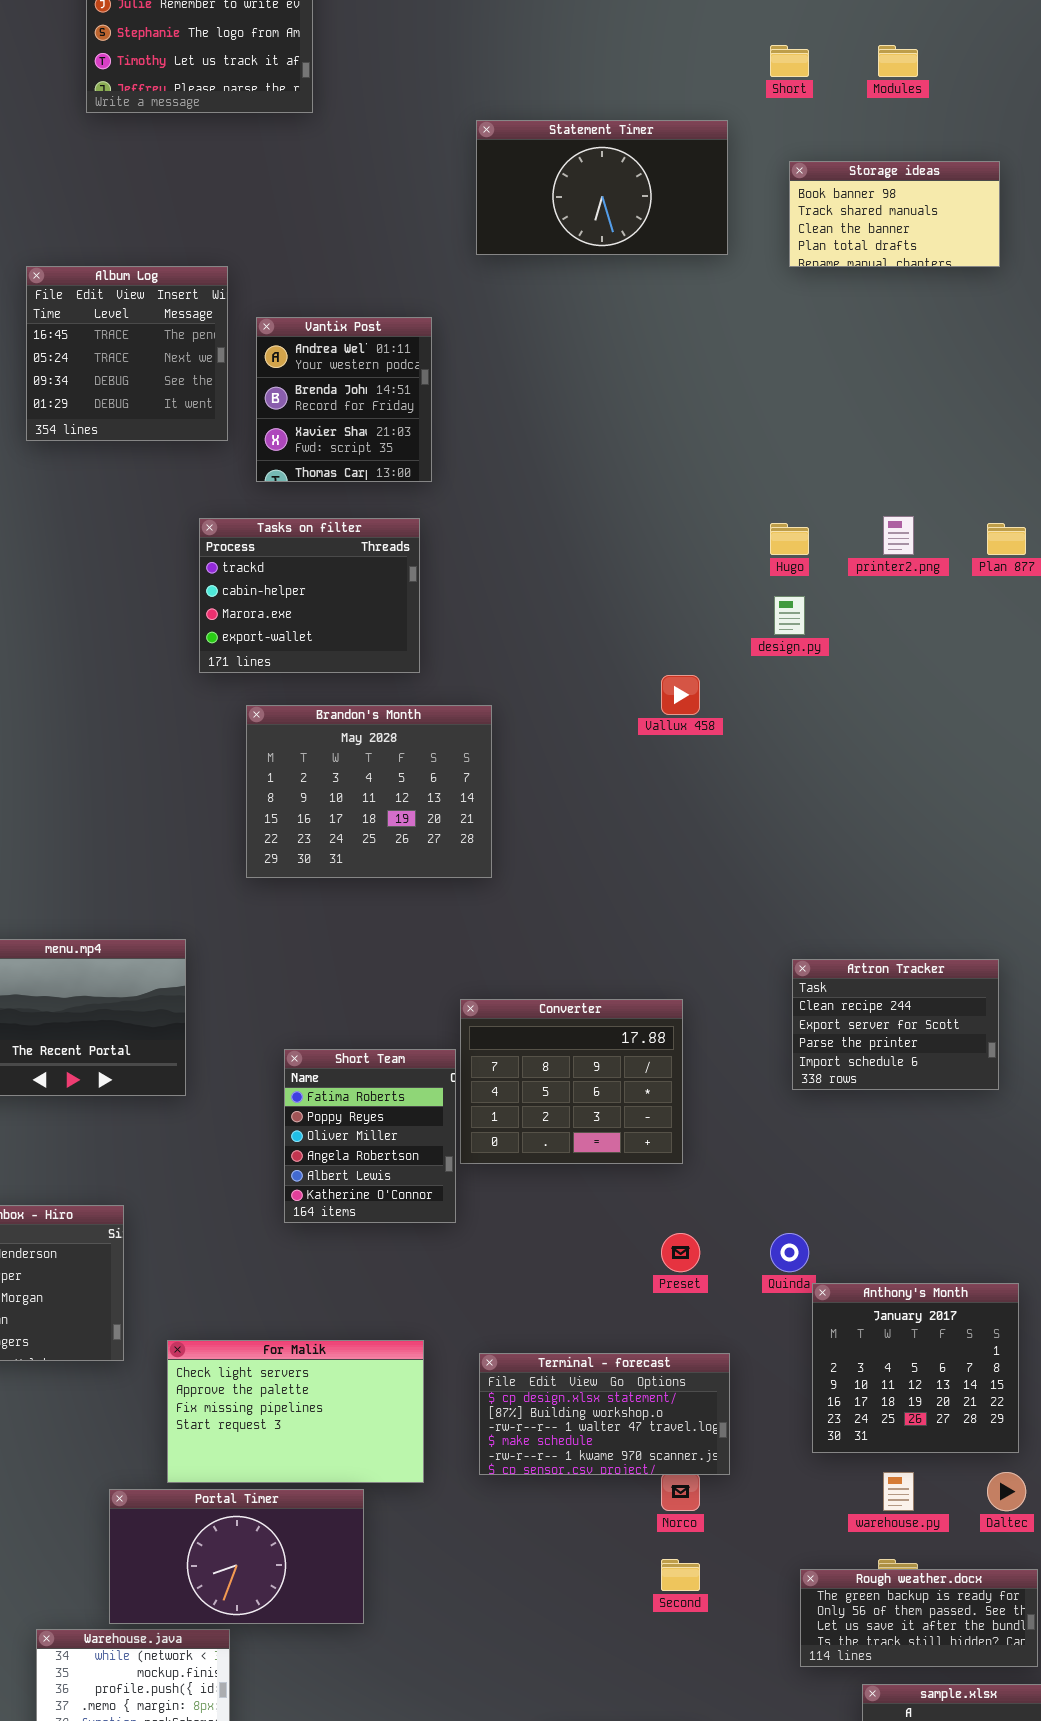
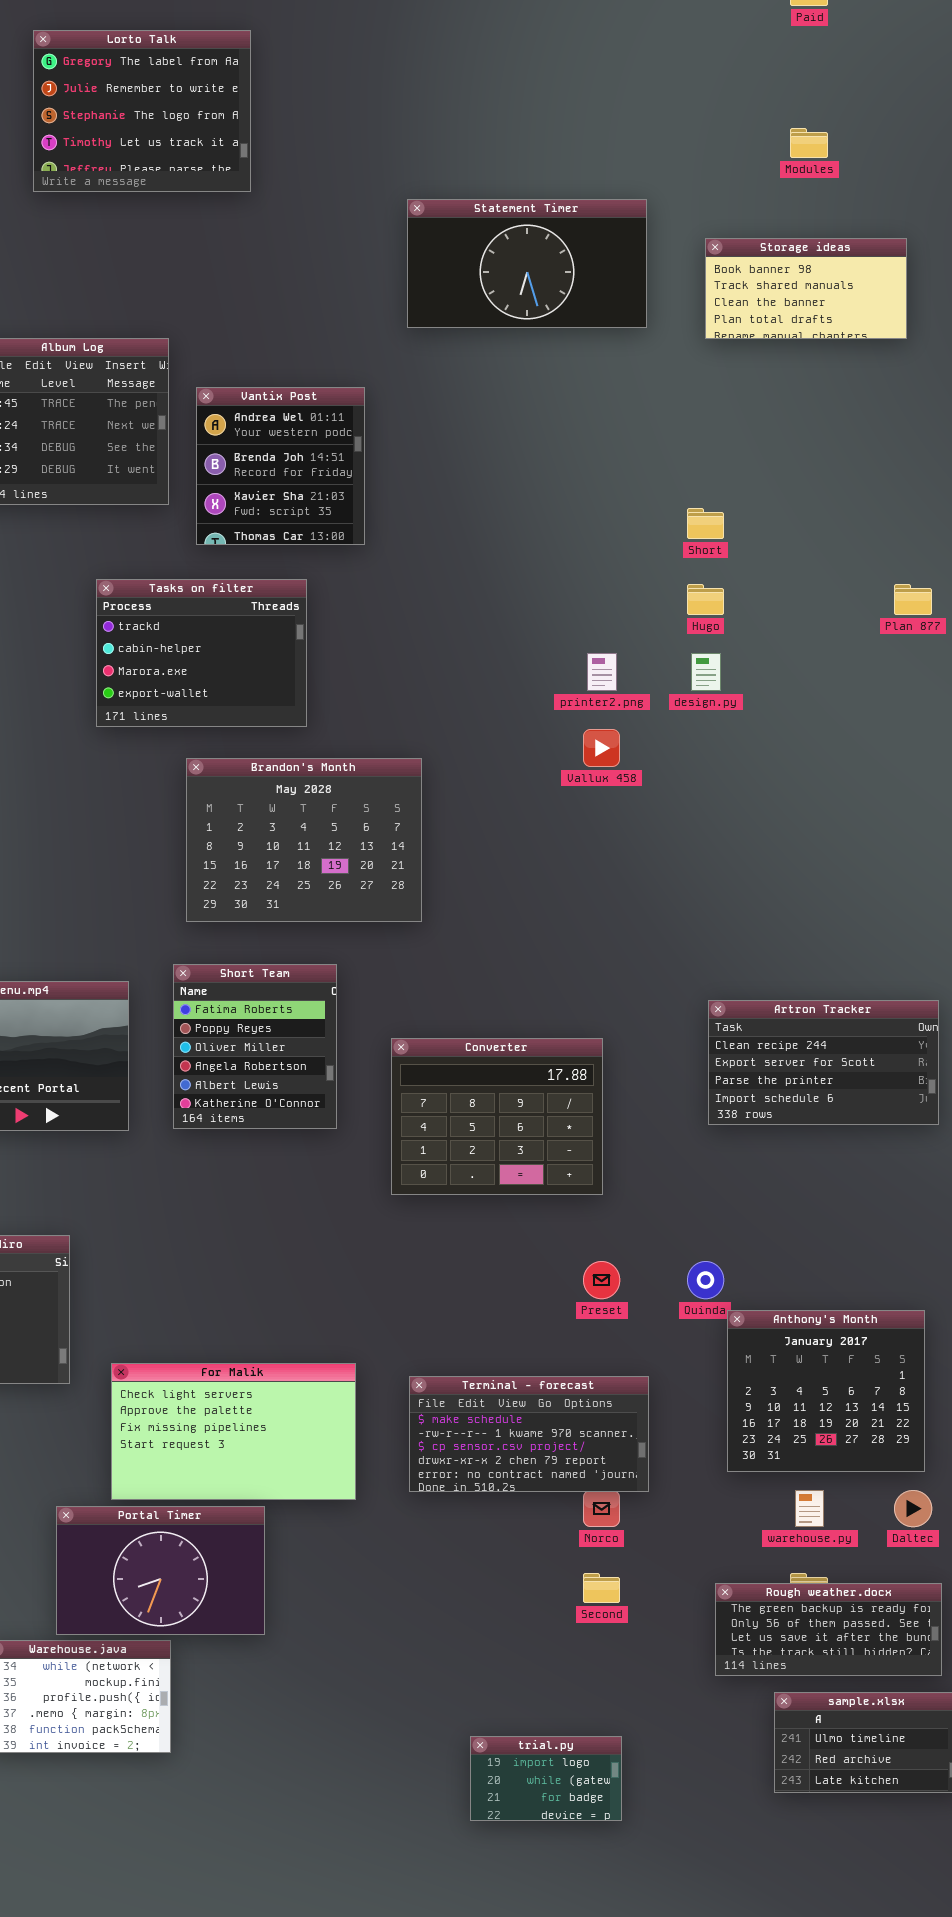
Short: [770,45,809,77] -> [687,508,724,539], moved
printer2.png: [883,516,914,555] -> [587,653,617,691], moved
Tasks on filter: [199,518,420,673] -> [96,579,307,727], moved
Artron Tracker: [792,959,999,1090] -> [708,1000,939,1125], resized
Short Team: [284,1049,456,1223] -> [173,964,337,1129], moved
Terminal - forecast: [479,1353,730,1475] -> [409,1376,649,1492], scrolled down 3 rows
Portal Timer: [109,1489,364,1624] -> [56,1506,265,1635], resized

